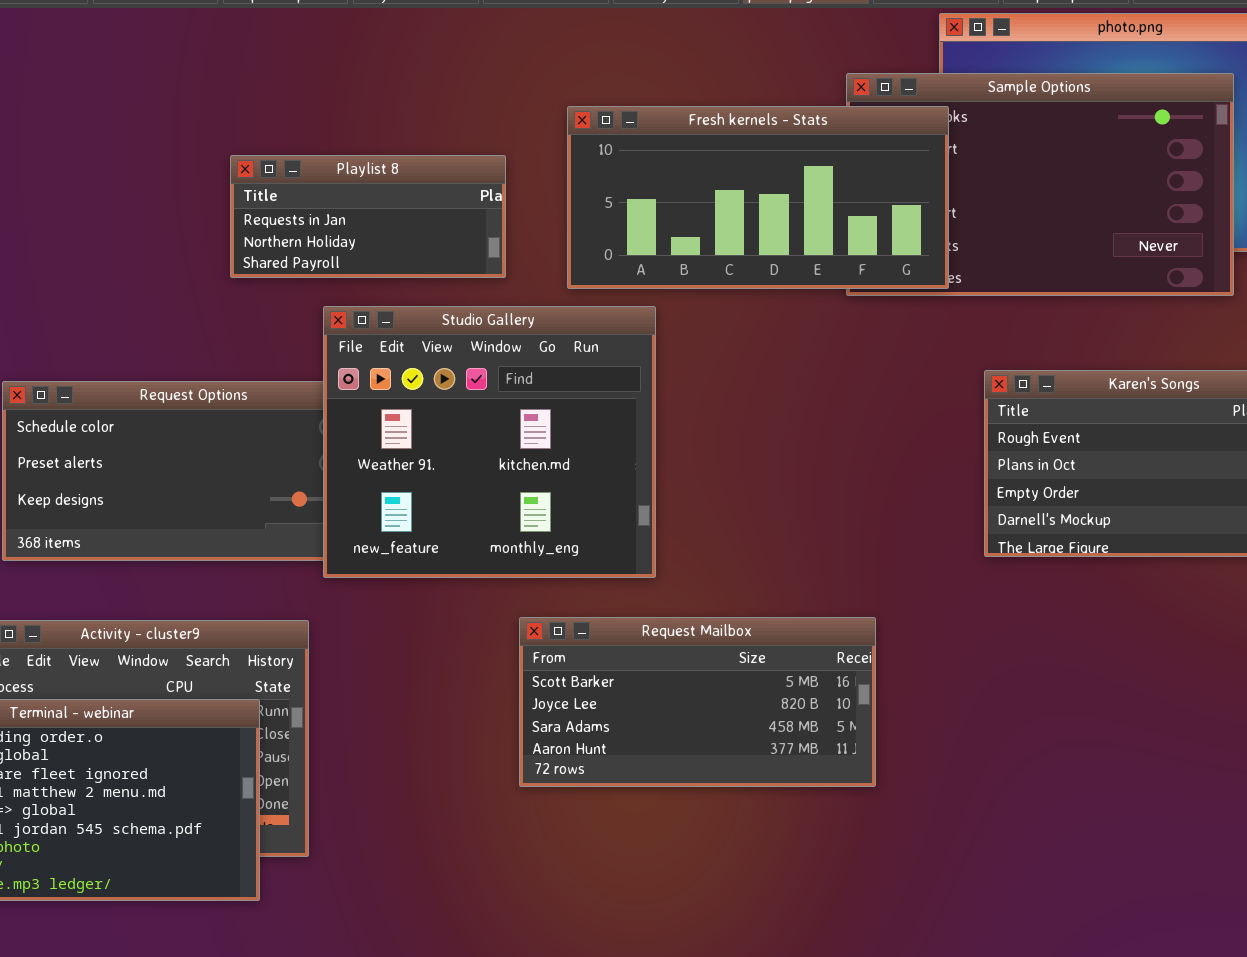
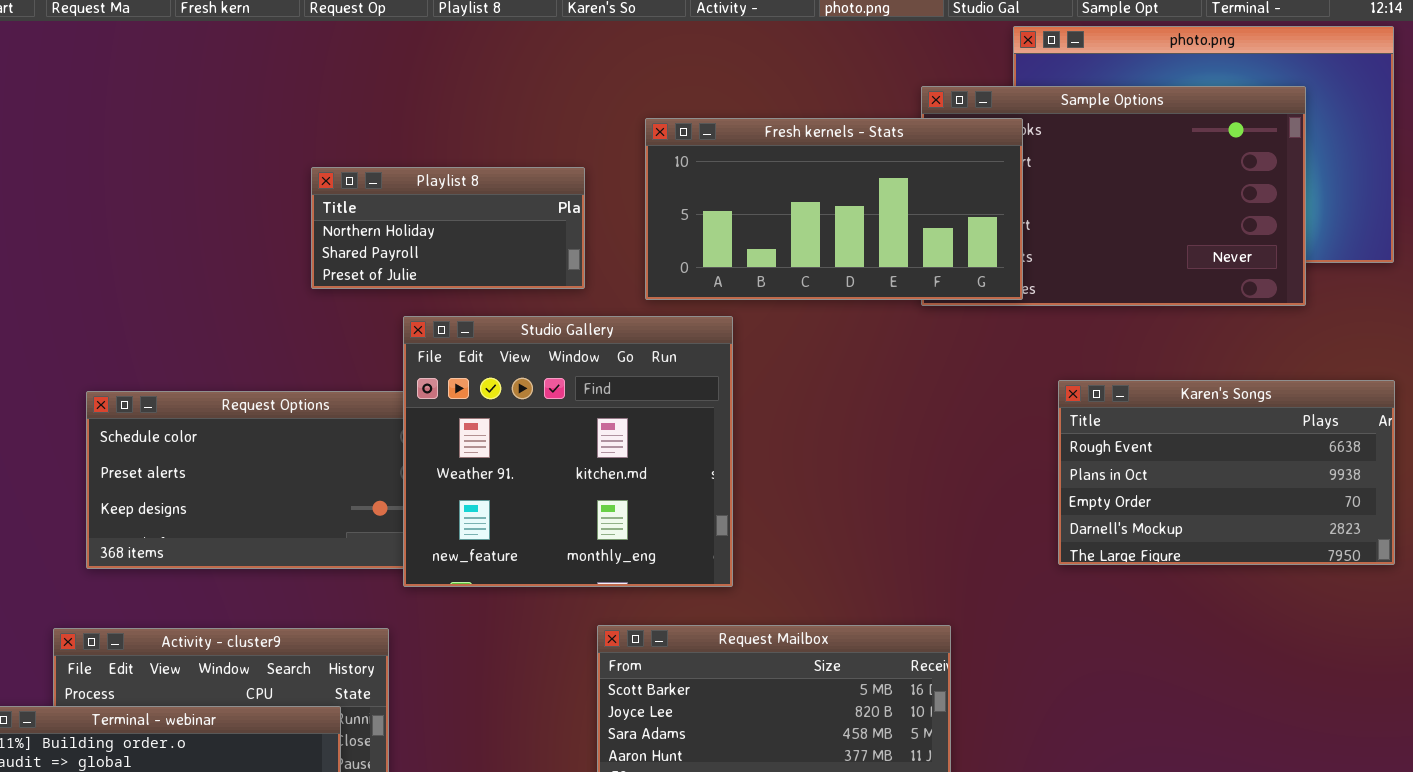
Playlist 8: [230,155,506,278] -> [311,167,585,289], scrolled down 1 row

